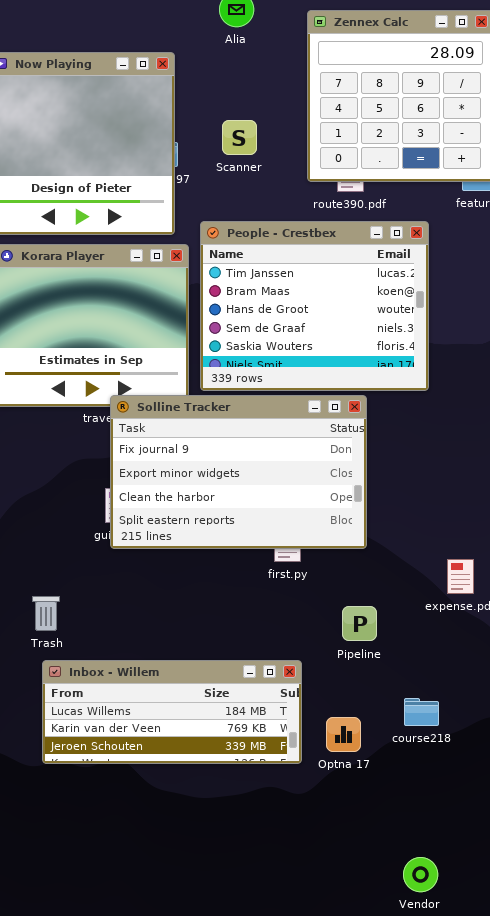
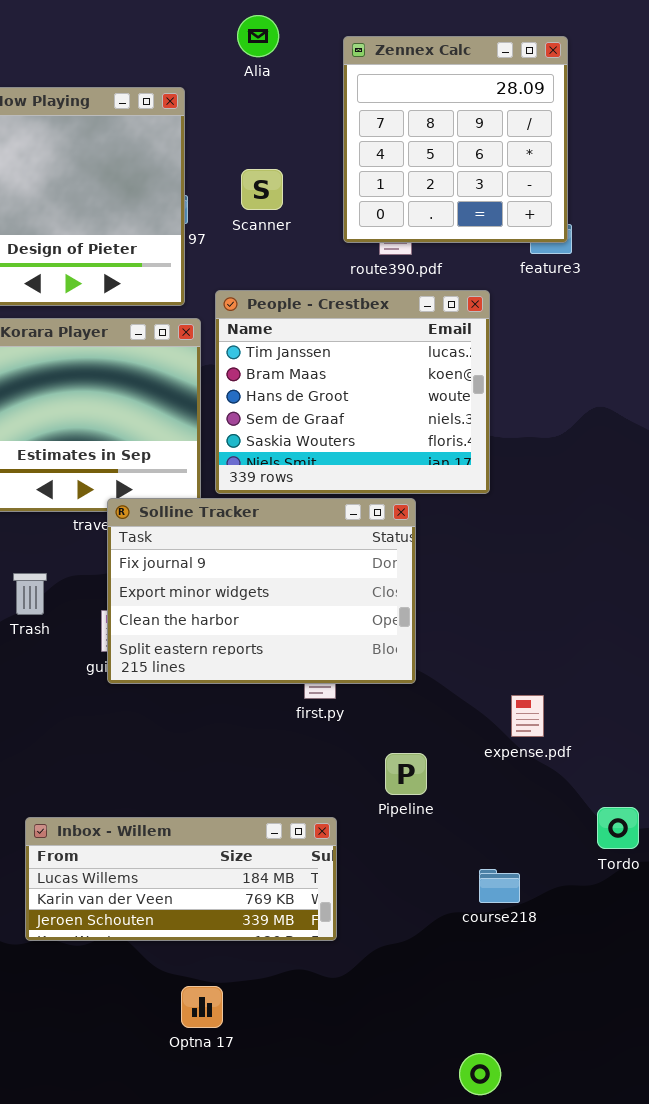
Trash: [32,596,60,631] -> [13,573,47,615], moved
course218: [404,698,439,726] -> [479,869,520,903], moved
Optna 17: [326,717,361,752] -> [181,986,223,1028], moved

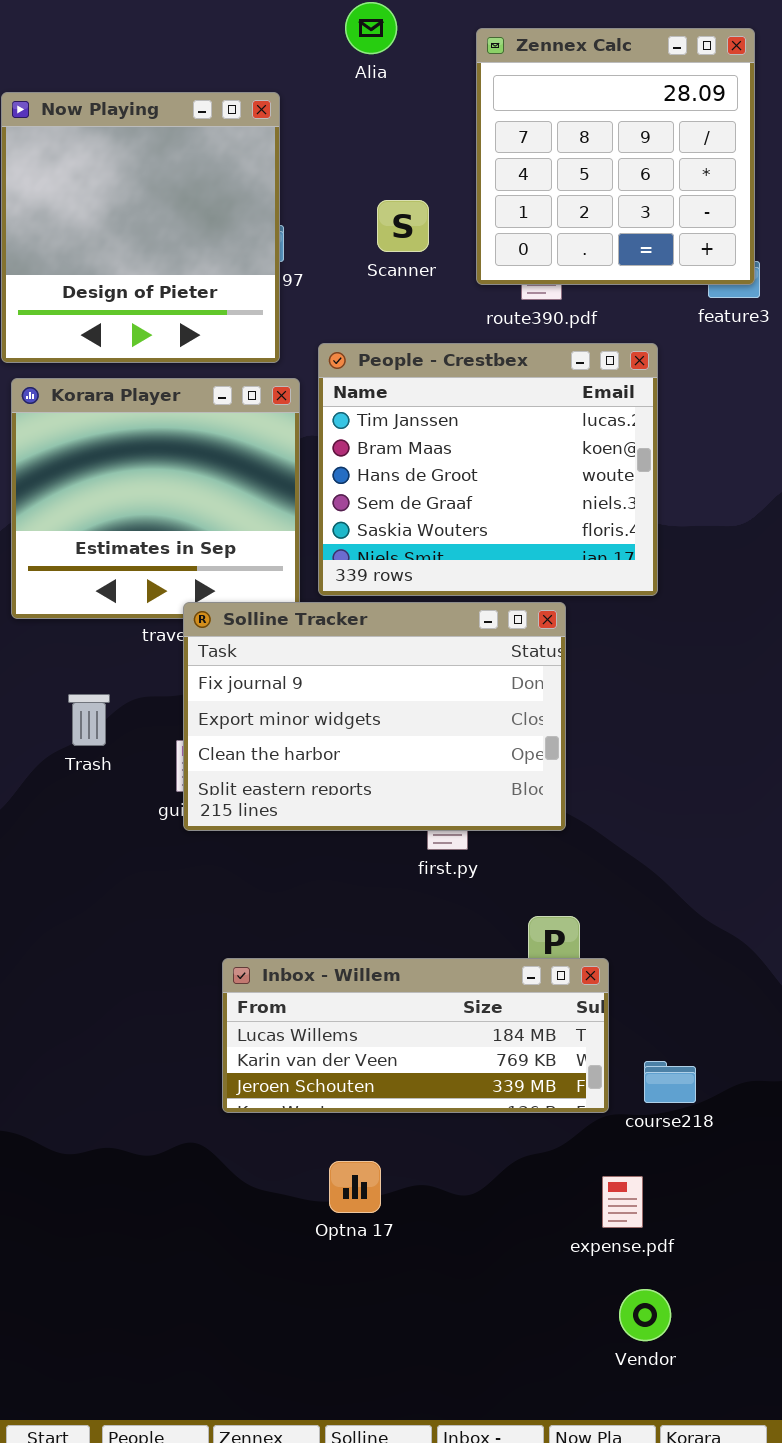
Scanner: [241,169,283,210] -> [377,200,429,252], moved
expense.pdf: [511,695,544,737] -> [602,1176,643,1228], moved
Inbox - Willem: [25,817,337,941] -> [222,958,609,1113], moved
Optna 17: [181,986,223,1028] -> [329,1161,381,1213], moved

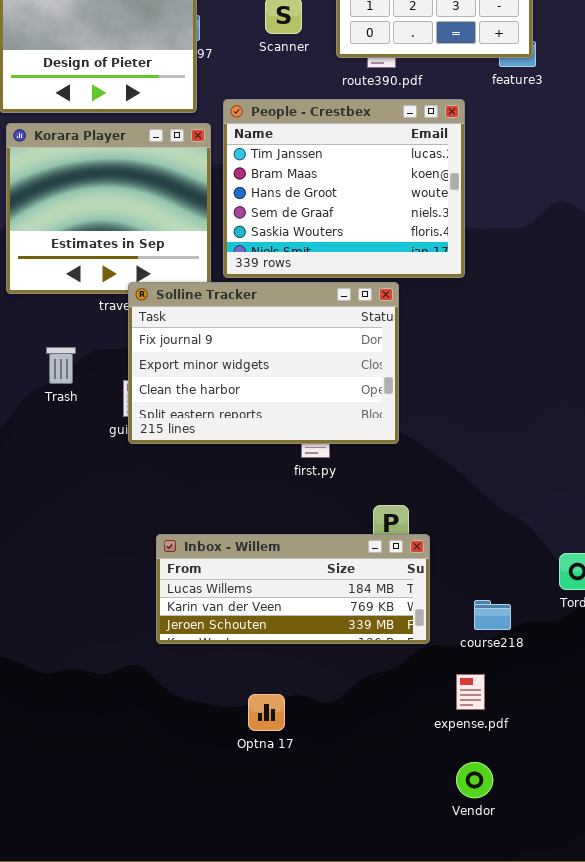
course218: [644,1061,696,1103] -> [474,600,511,630], moved
Optna 17: [329,1161,381,1213] -> [248,694,285,731], moved
expense.pdf: [602,1176,643,1228] -> [456,674,485,710], moved
Vendor: [619,1289,671,1341] -> [456,762,493,798], moved

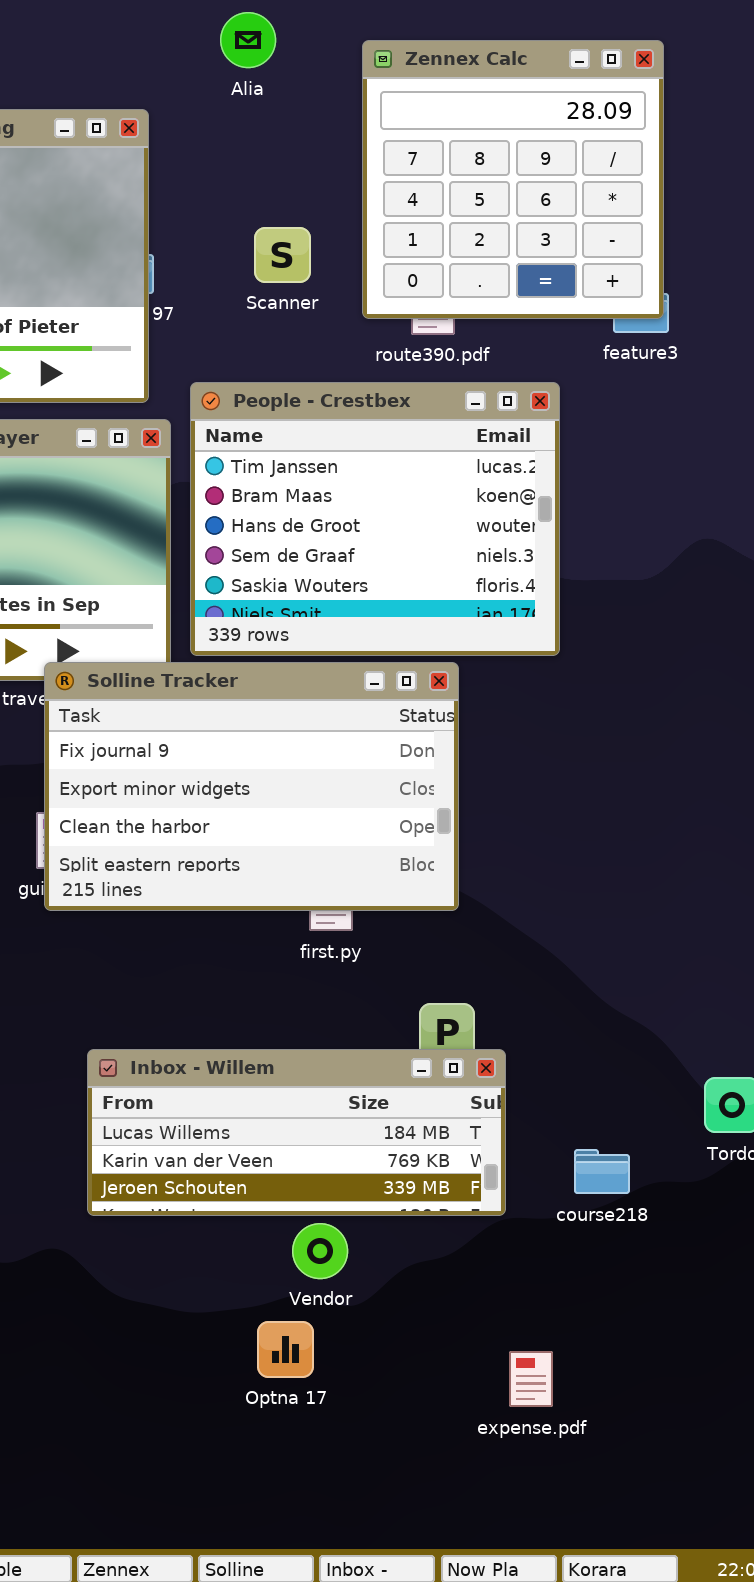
expense.pdf: [456,674,485,710] -> [509,1351,553,1407], moved
Optna 17: [248,694,285,731] -> [257,1321,314,1378], moved
Vendor: [456,762,493,798] -> [292,1223,348,1279], moved

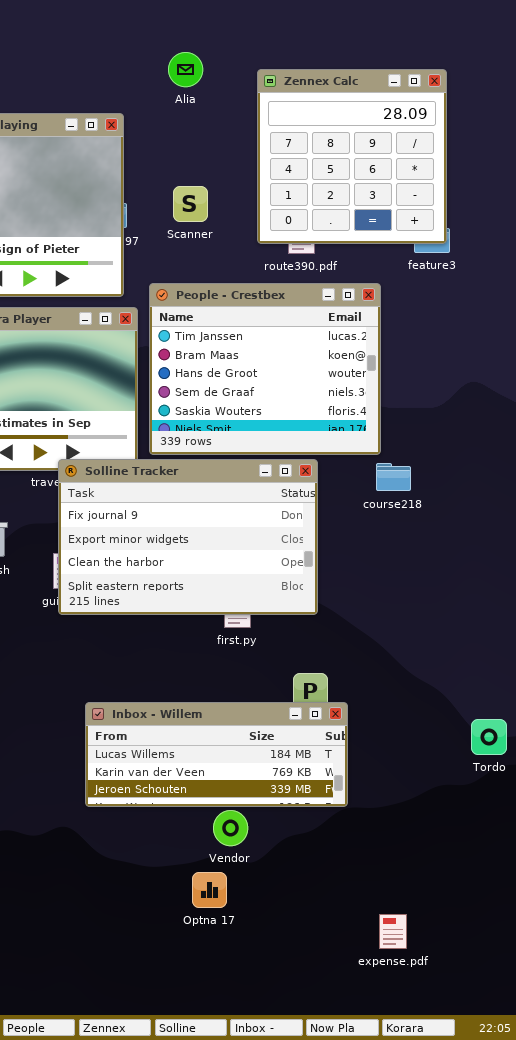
Scanner: [254,227,311,283] -> [173,186,208,222], moved
course218: [574,1149,630,1194] -> [376,463,411,491], moved
expense.pdf: [509,1351,553,1407] -> [379,914,407,949], moved

